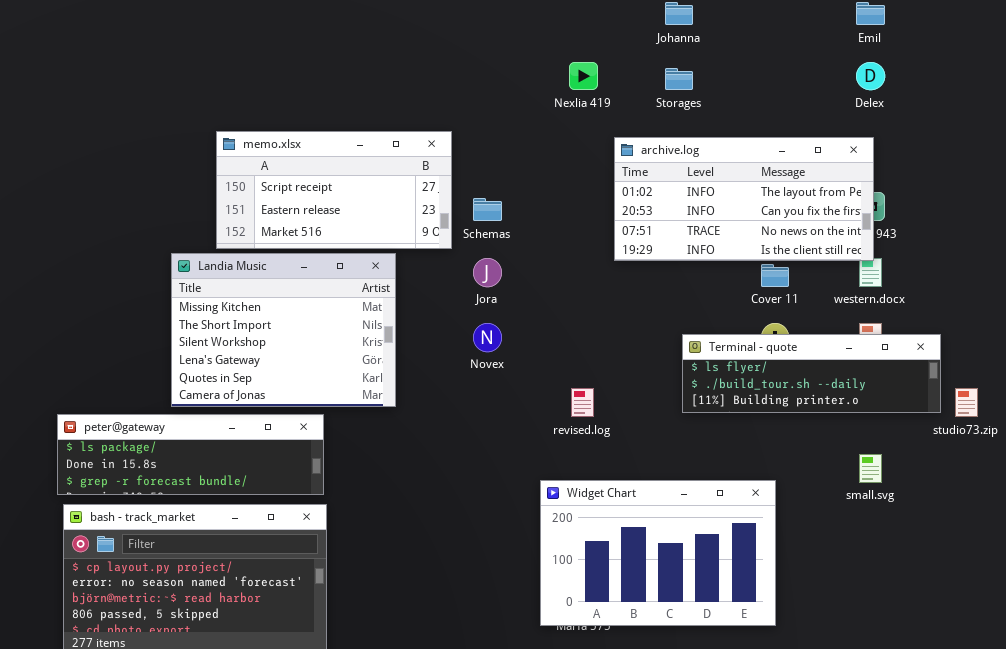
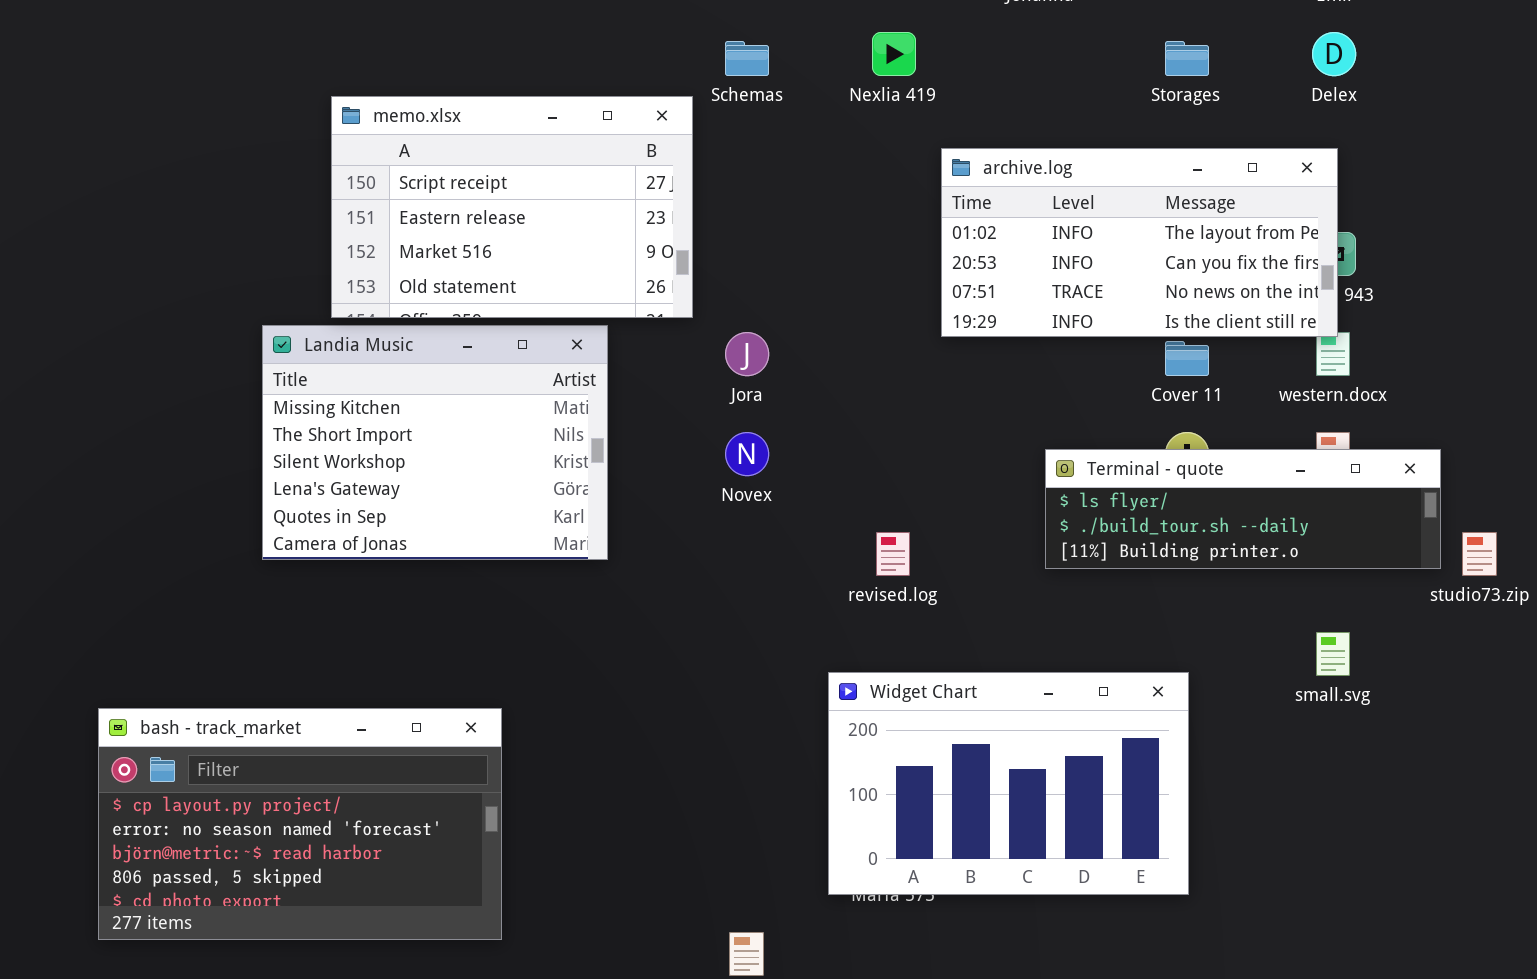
Storages: [665,68,693,90] -> [1165,41,1209,76], moved
memo.xlsx: [216,131,452,249] -> [331,96,693,318], resized
Schemas: [473,198,502,221] -> [725,41,769,76], moved
peter@gateway: [57,414,324,495] -> none, closed

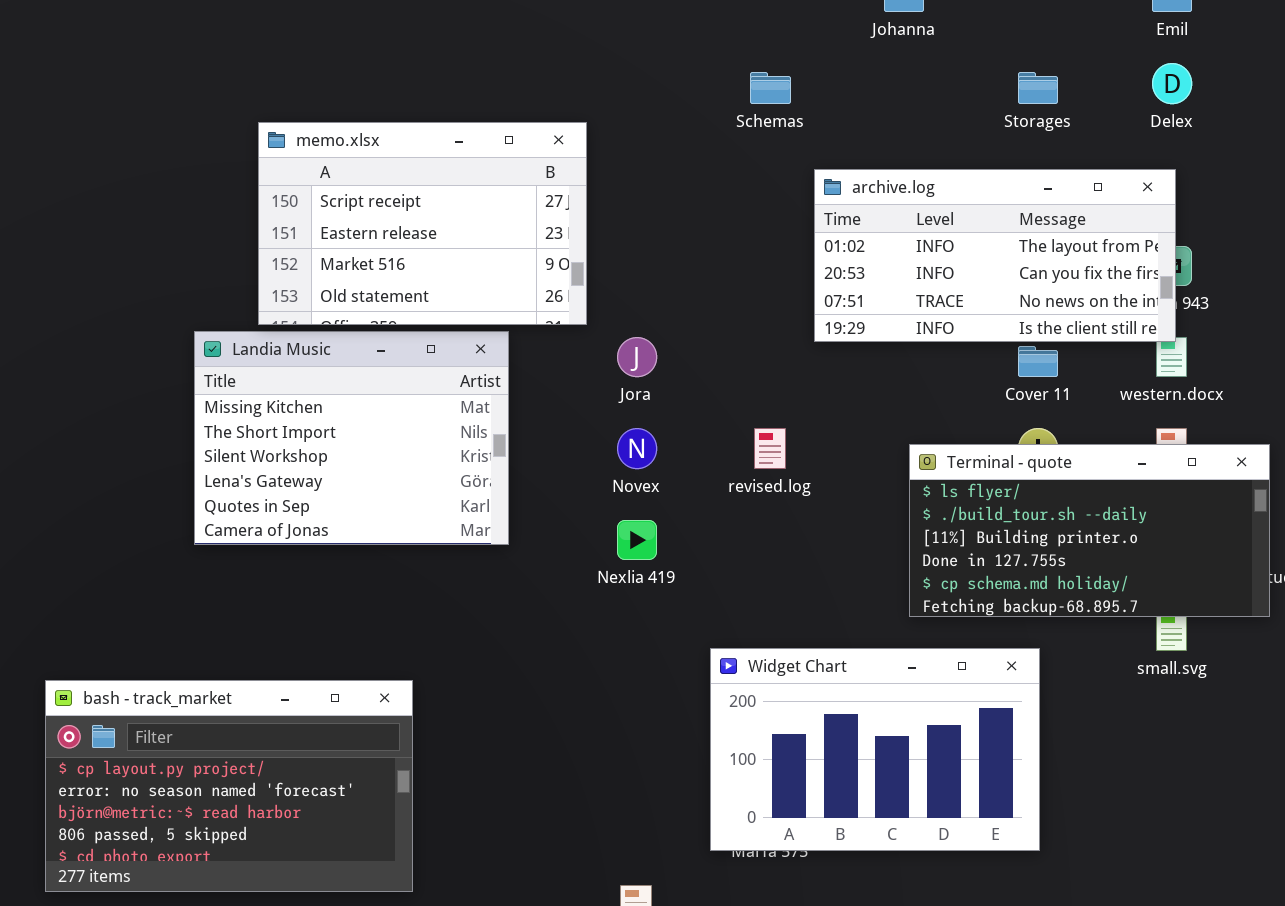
Nexlia 419: [872,32,916,76] -> [617,520,657,560], moved
Schemas: [725,41,769,76] -> [750,72,791,104], moved
Terminal - quote: [1045,449,1441,569] -> [909,444,1270,617], resized
revised.log: [876,532,910,576] -> [754,428,786,469], moved

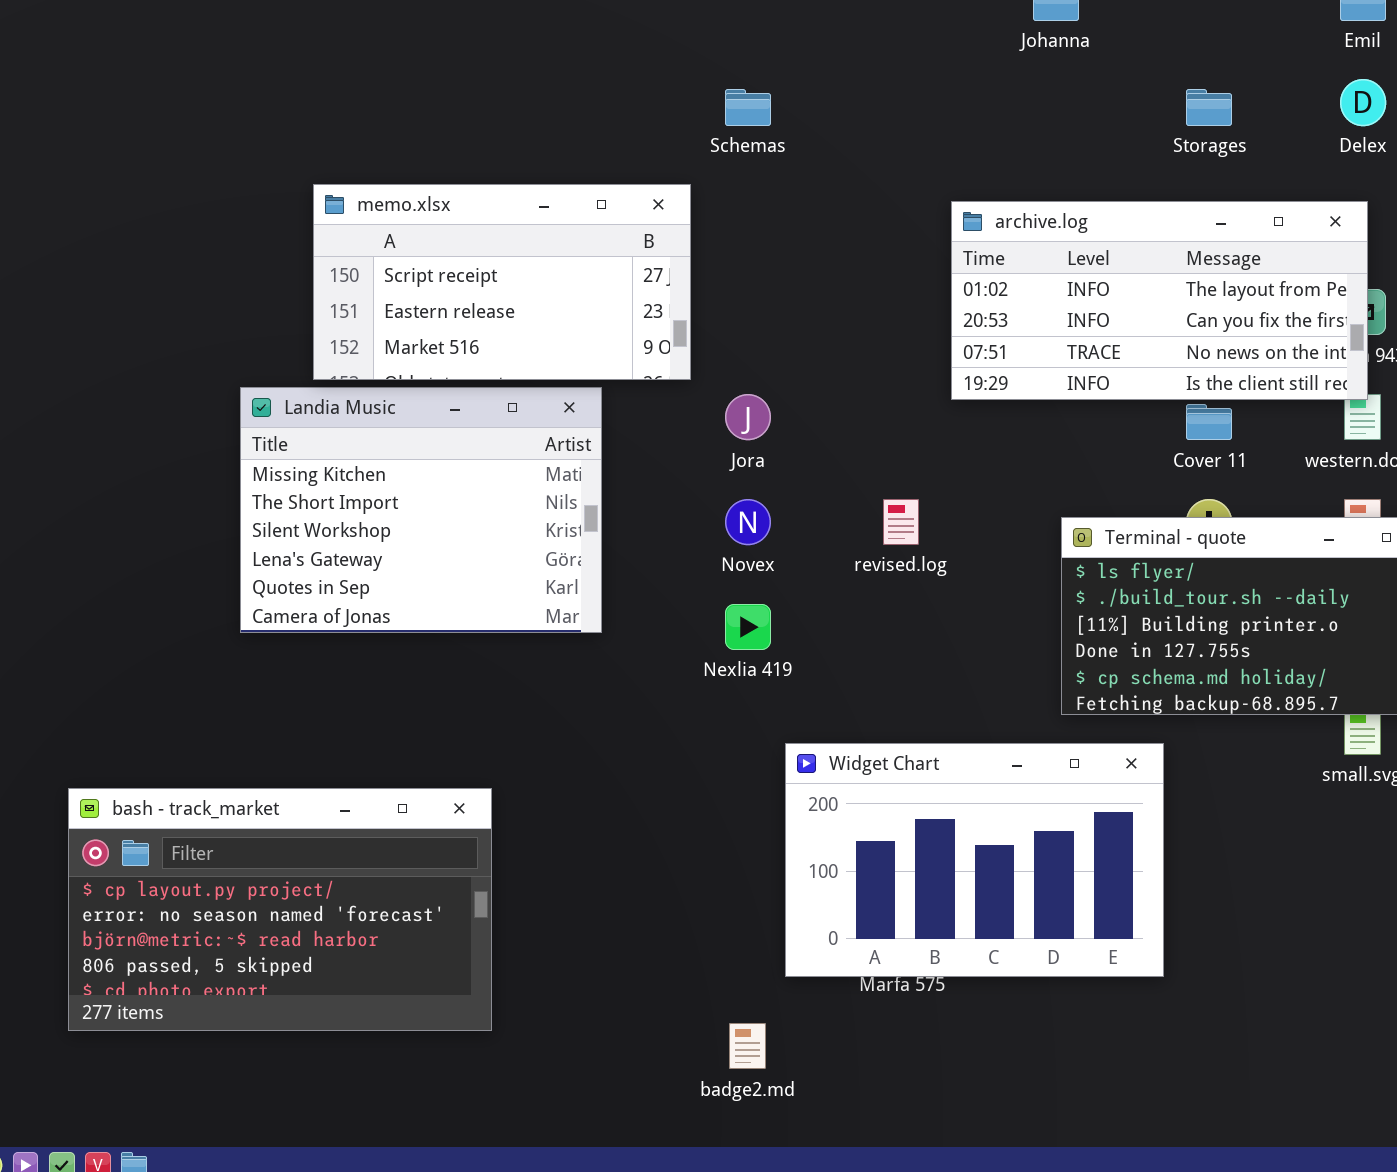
Schemas: [750,72,791,104] -> [725,89,771,126], moved
memo.xlsx: [258,122,587,325] -> [313,184,691,380], resized
Widget Chart: [710,648,1040,851] -> [785,743,1164,977], moved

